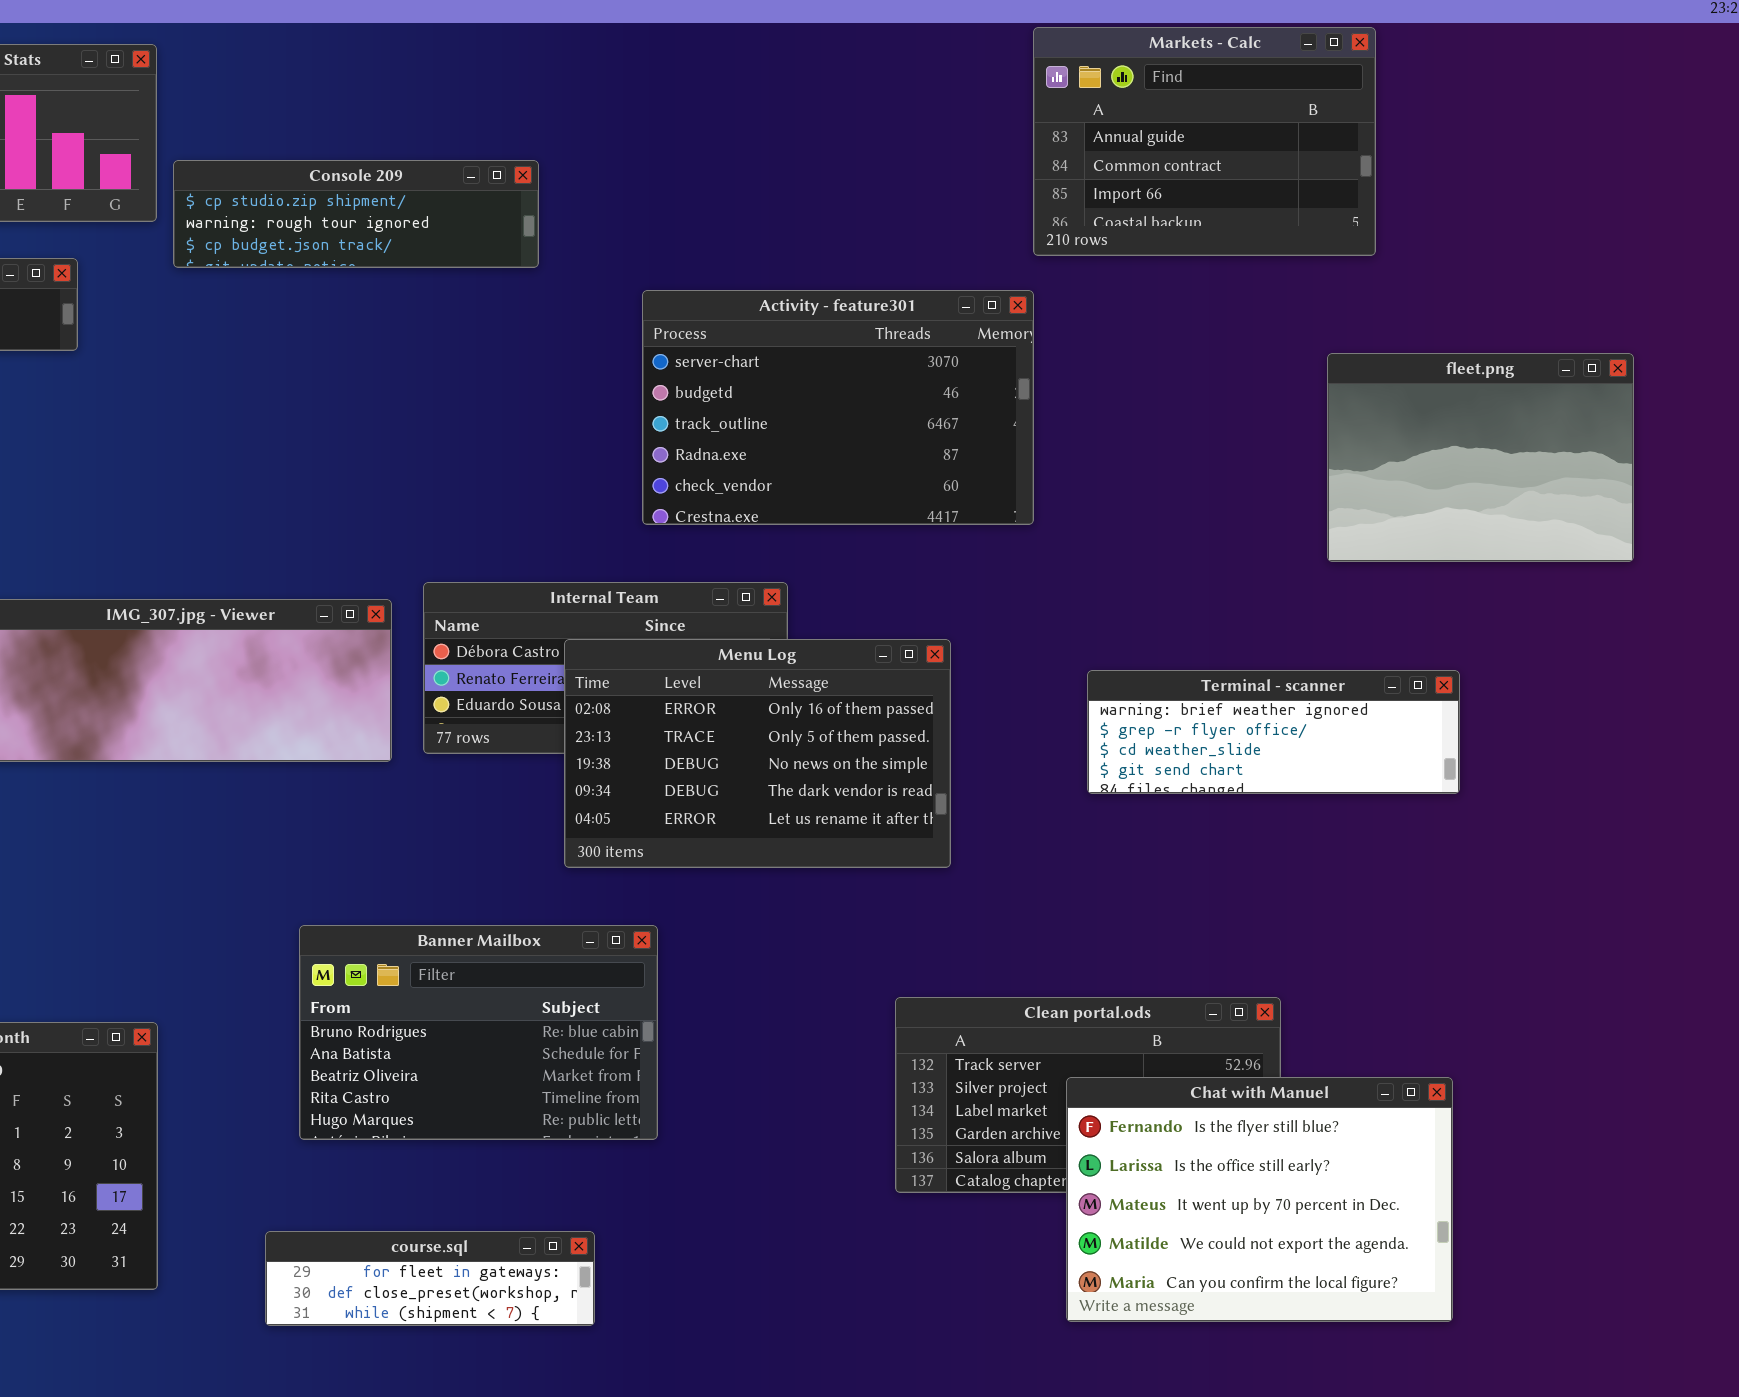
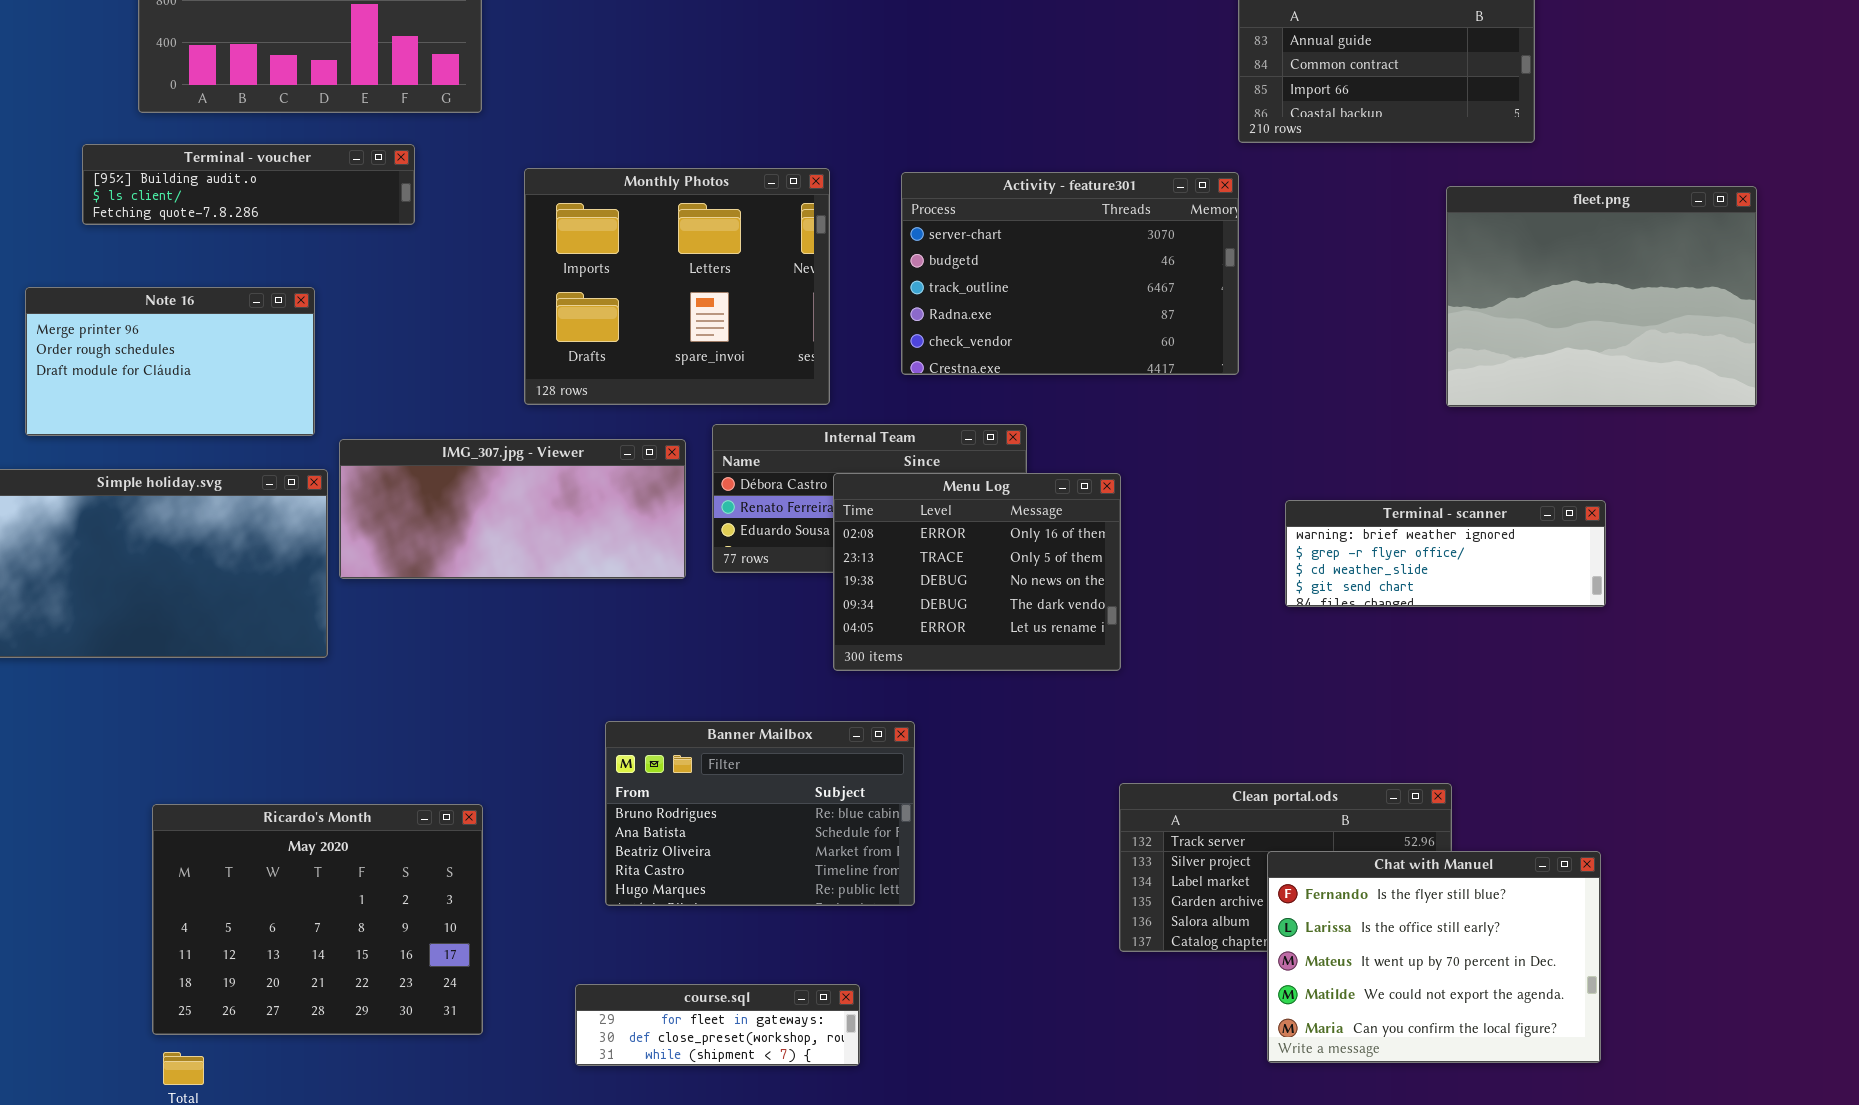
Console 209: [173,160,539,268] -> none, closed
Monthly Photos: none -> [524,168,830,405], opened
fleet.png: [1327,353,1634,562] -> [1446,186,1757,407], resized
Menu Log: [564,639,951,868] -> [833,473,1121,671], resized

